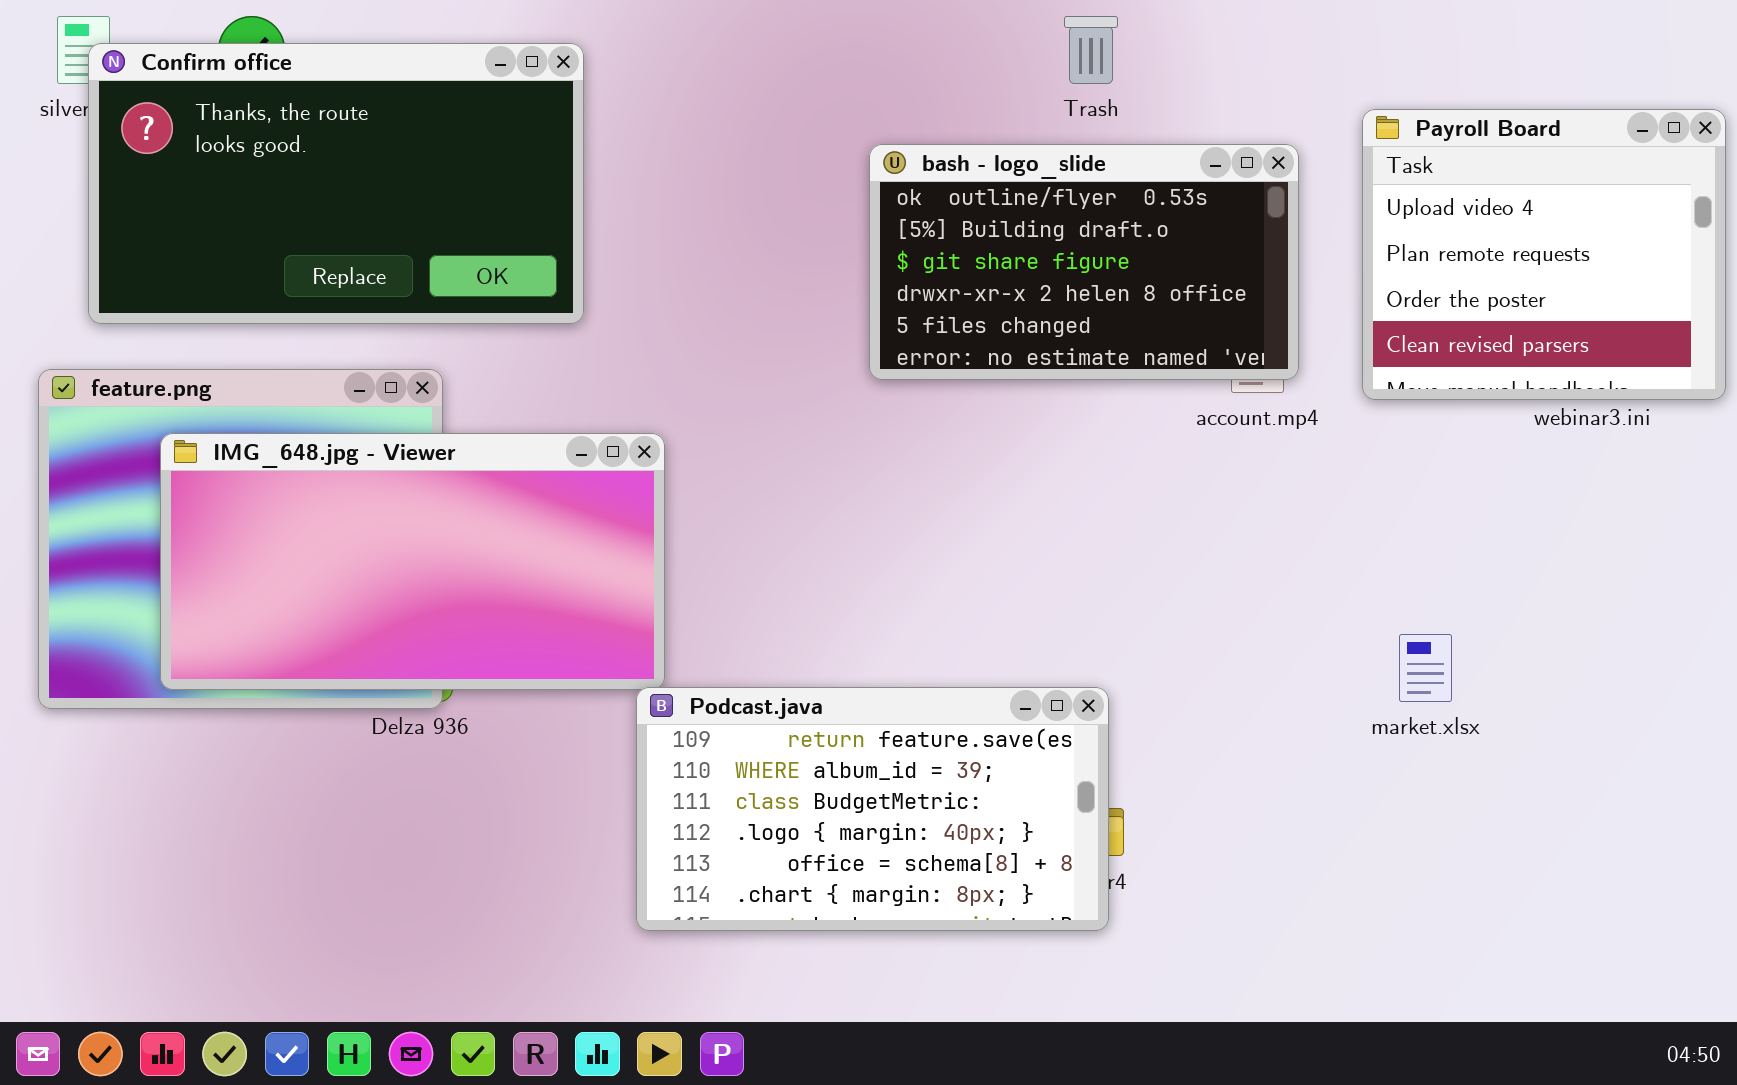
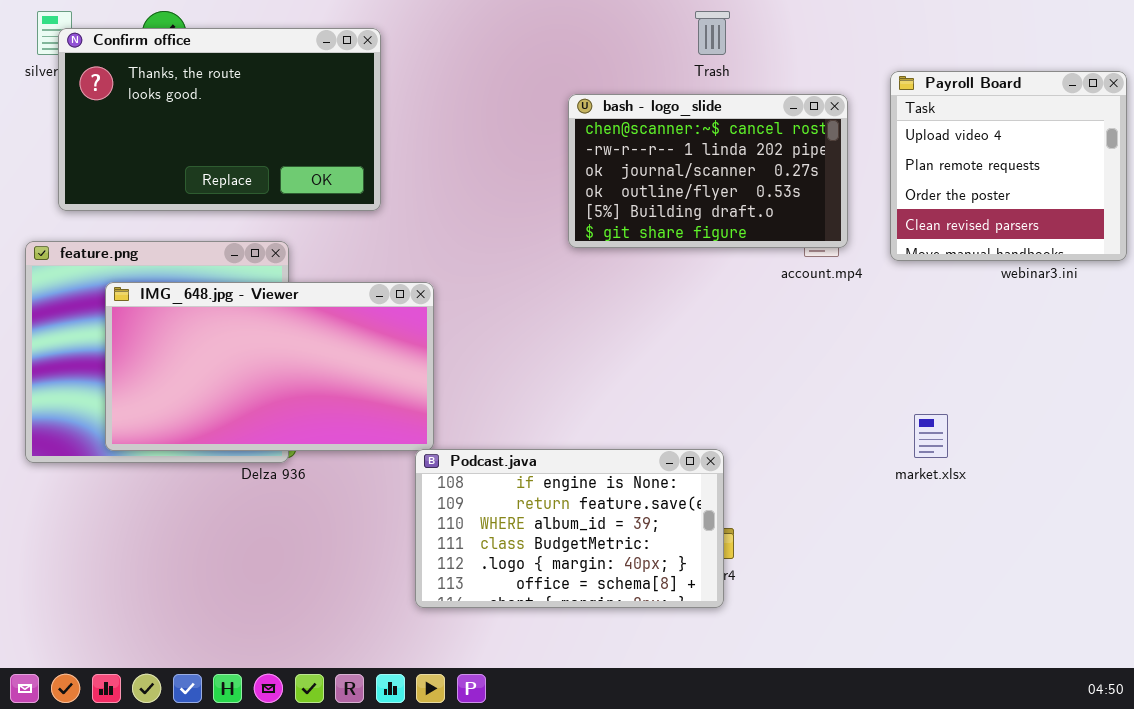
bash - logo_slide: [869,144,1299,380] -> [568,94,848,248], scrolled up 3 rows
Podcast.java: [636,687,1109,931] -> [415,449,724,608], scrolled up 1 row

